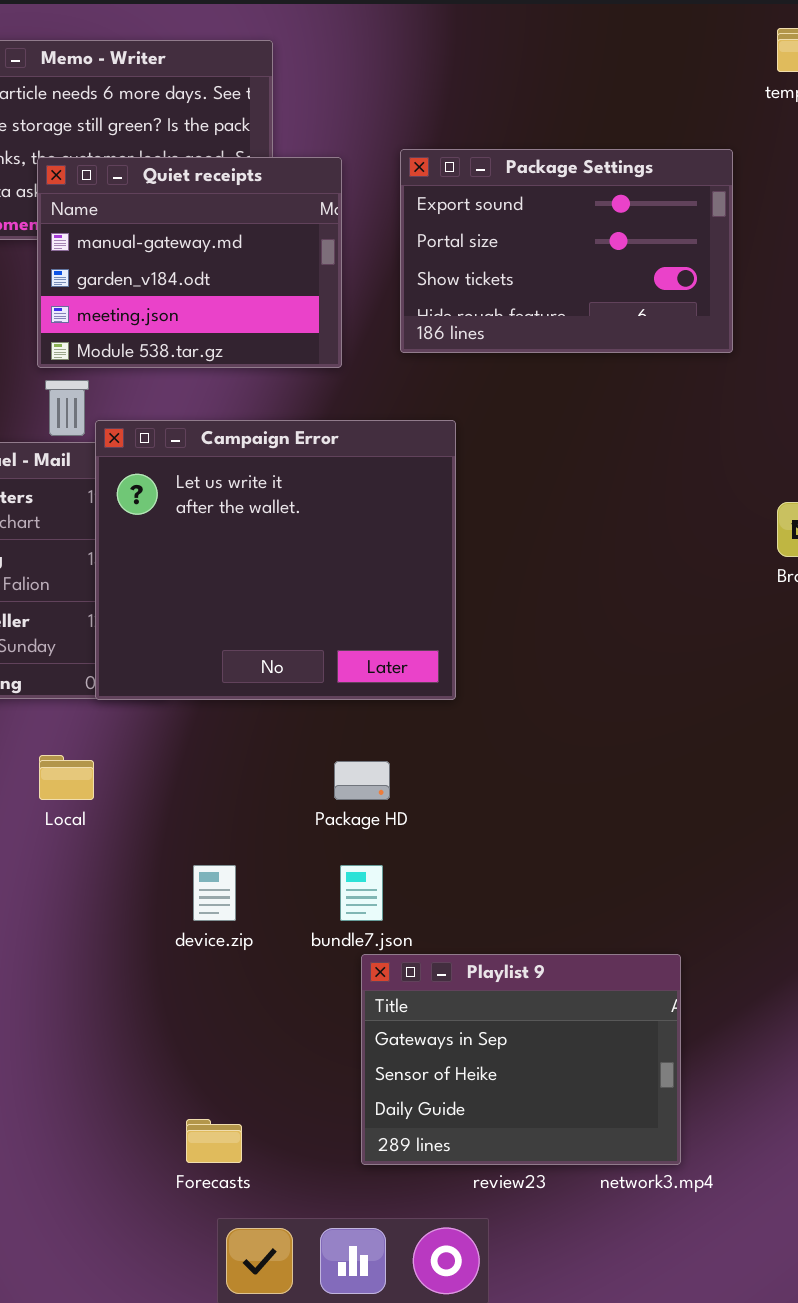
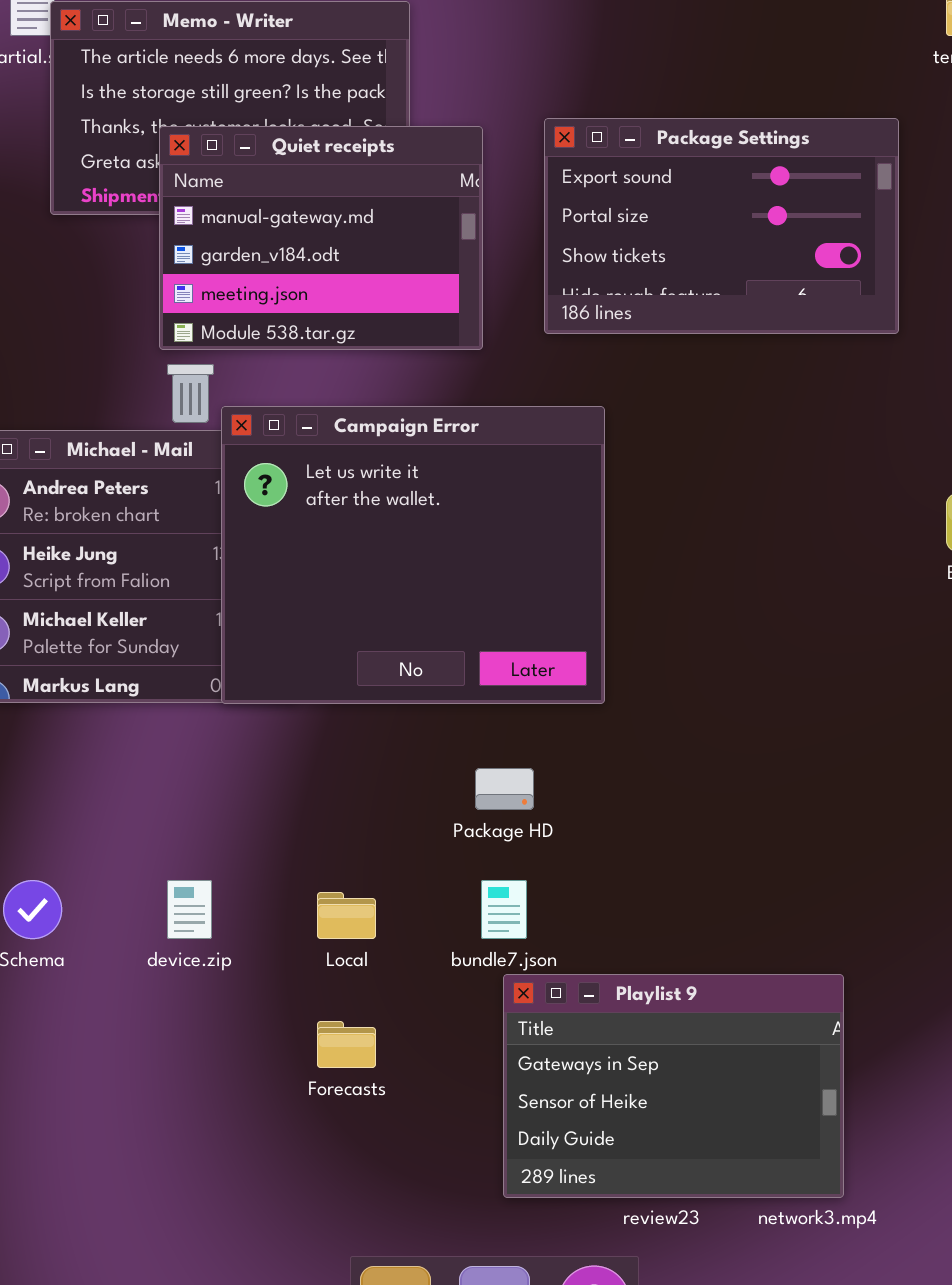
Local: [39,755,94,800] -> [317,892,376,939], moved
device.zip: [193,865,236,921] -> [167,880,212,939], moved
Forecasts: [186,1119,242,1163] -> [317,1021,376,1068], moved

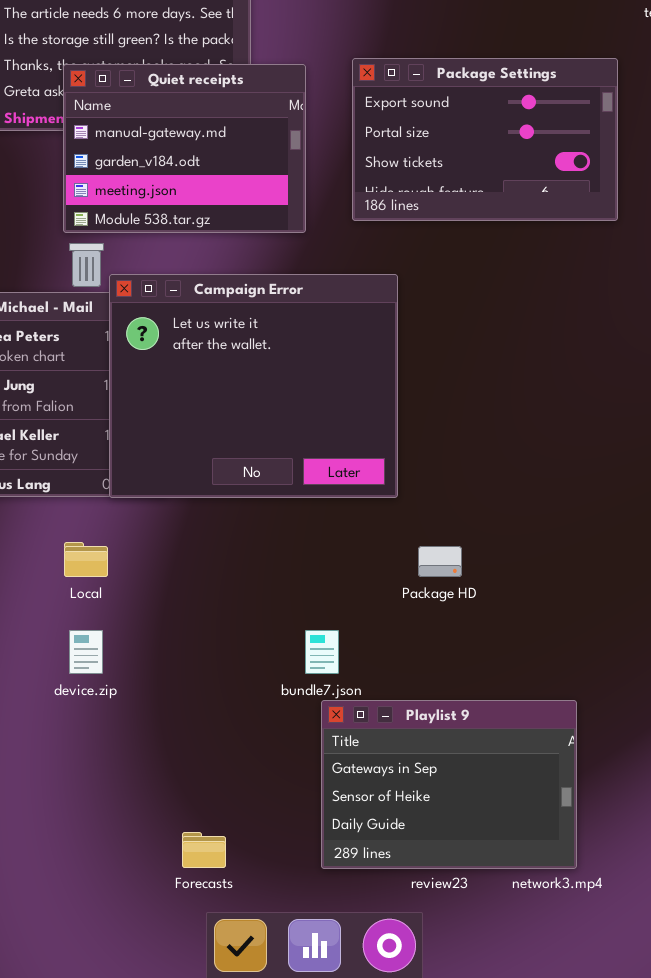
Package HD: [475,768,534,810] -> [418,546,462,577], moved
Local: [317,892,376,939] -> [64,542,108,577], moved
Forecasts: [317,1021,376,1068] -> [182,832,226,868], moved

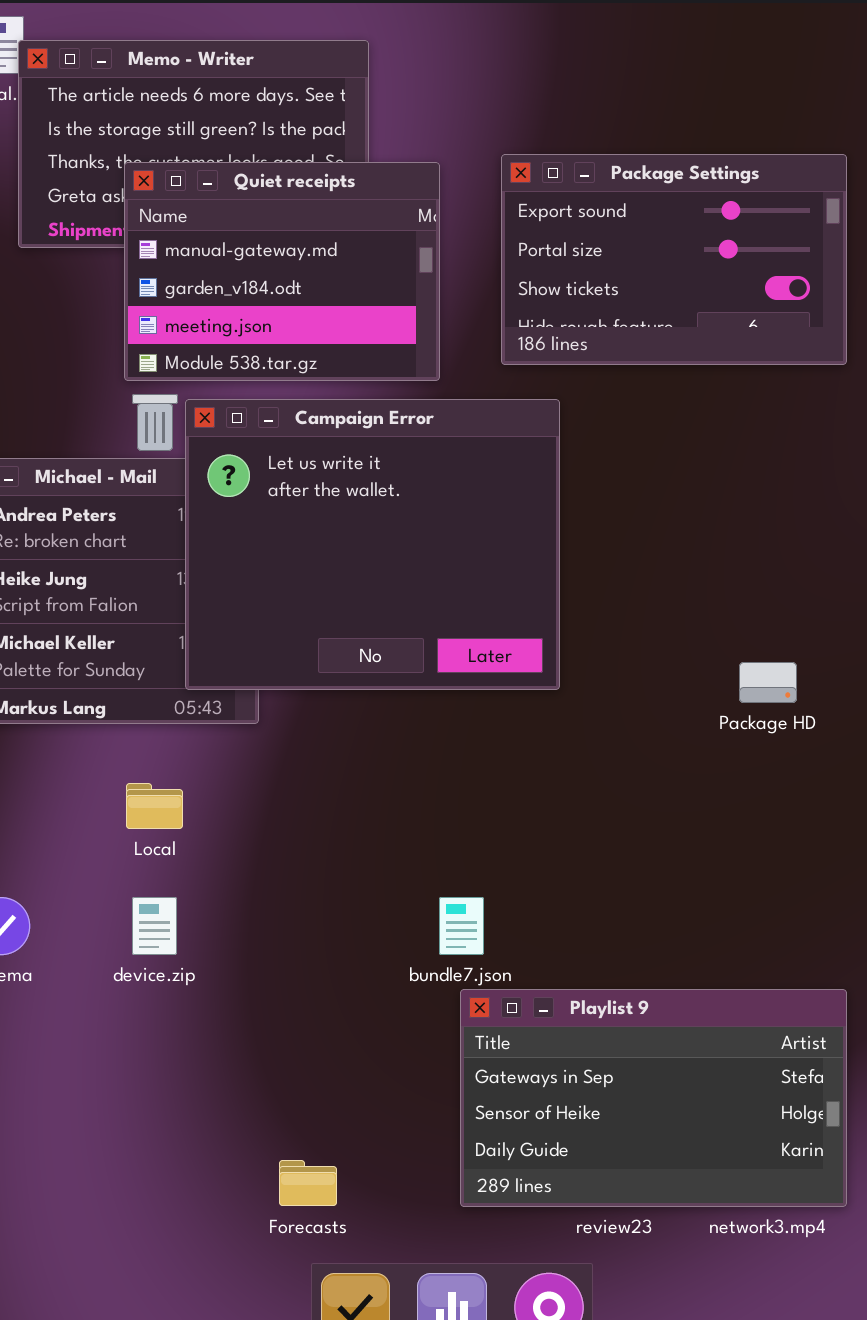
Campaign Error: [109,274,398,498] -> [185,399,560,690], moved
Package HD: [418,546,462,577] -> [739,662,797,703], moved
Playlist 9: [321,700,577,869] -> [460,989,847,1207], resized

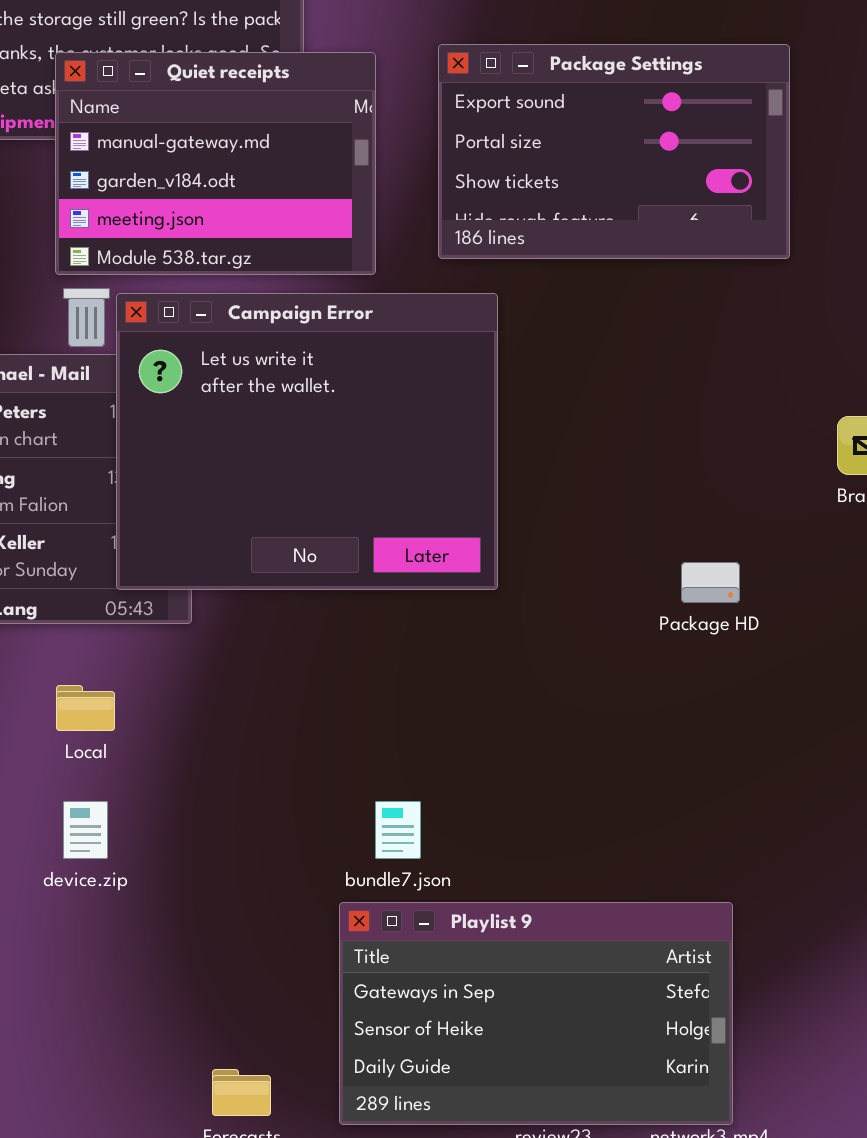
Playlist 9: [460,989,847,1207] -> [339,902,733,1125], moved

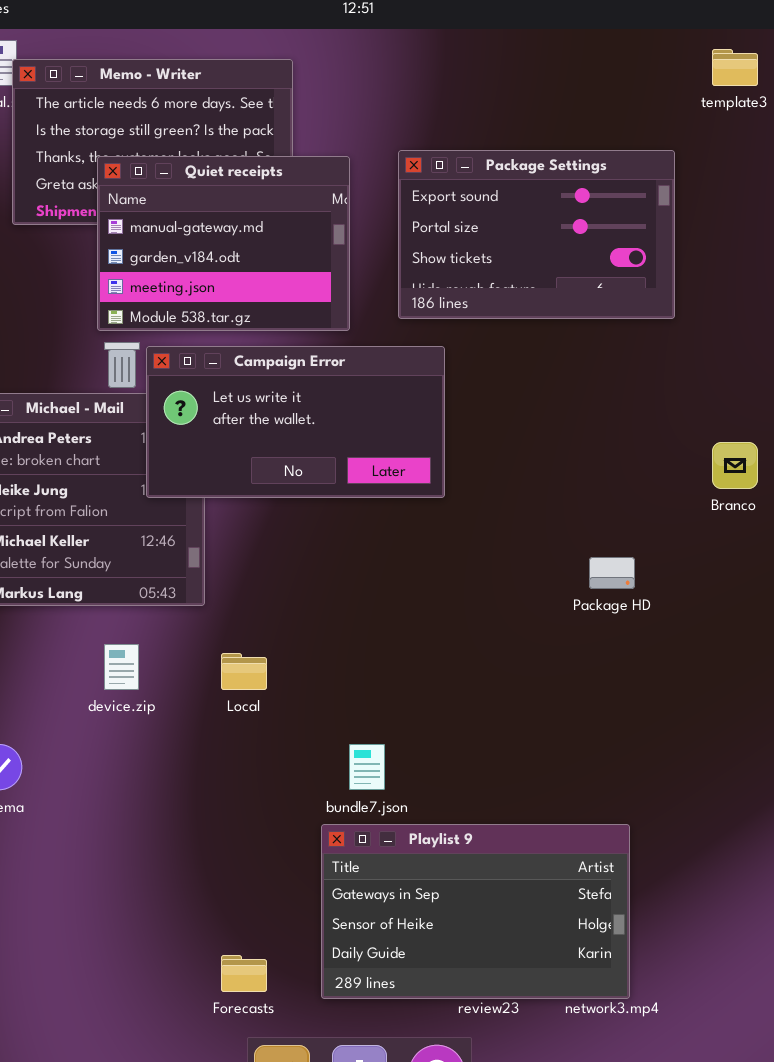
Campaign Error: [116,293,498,590] -> [146,346,445,498], resized
Local: [56,685,115,731] -> [221,653,267,690], moved
device.zip: [63,801,108,859] -> [104,644,139,690], moved

